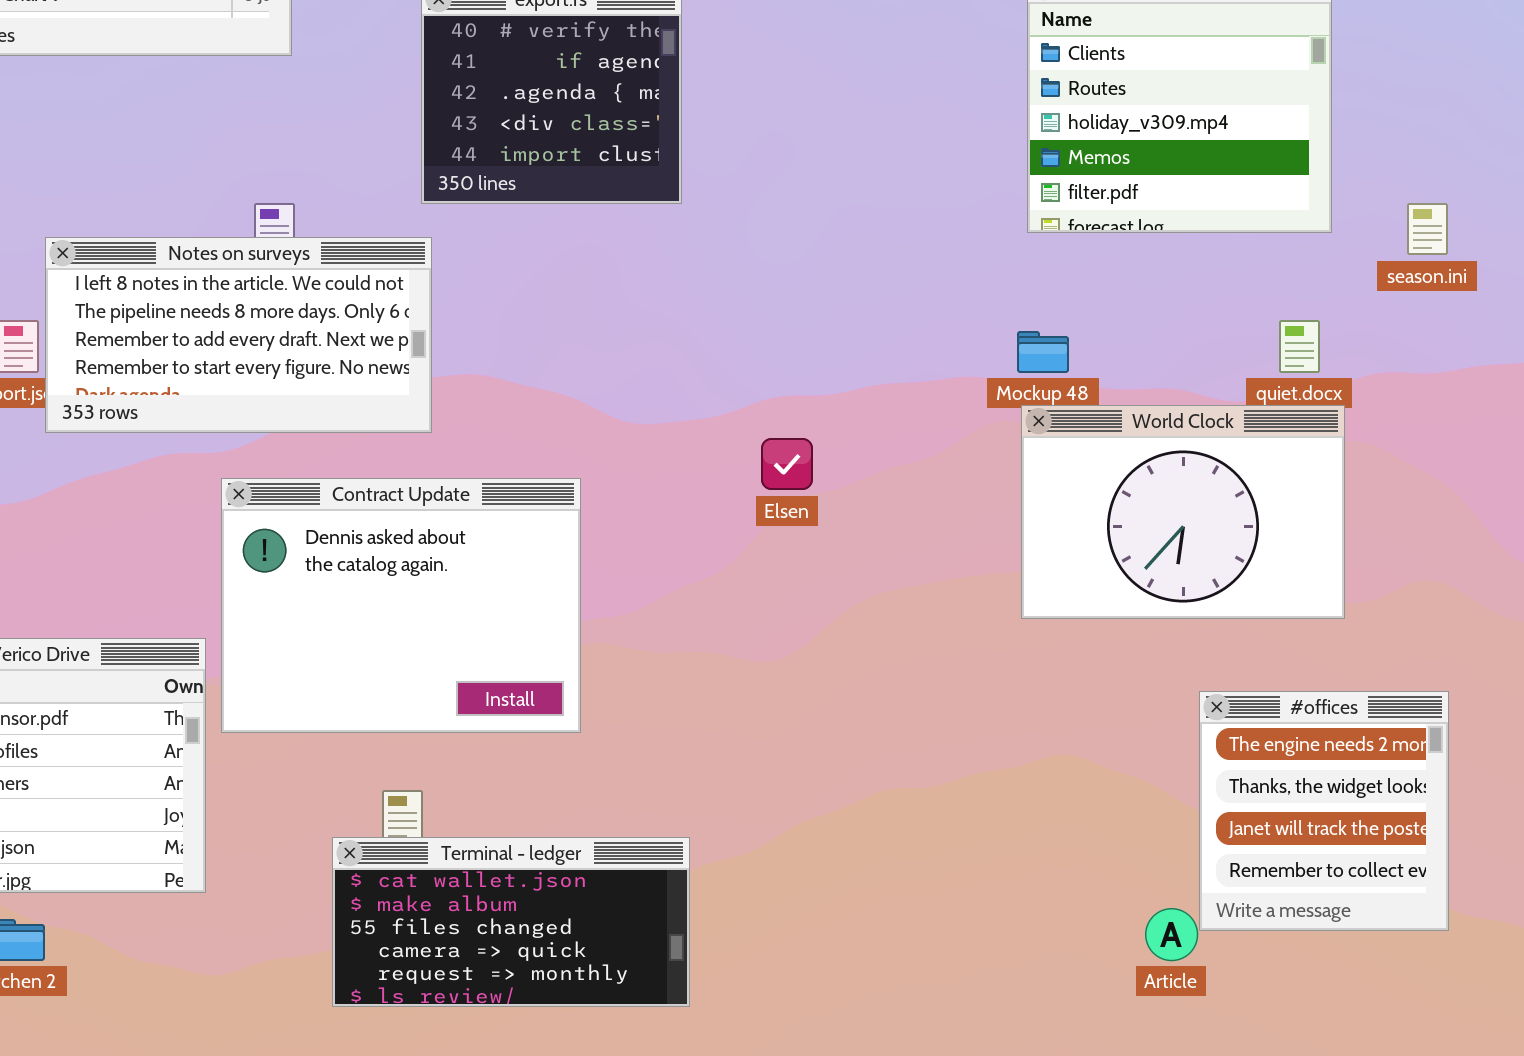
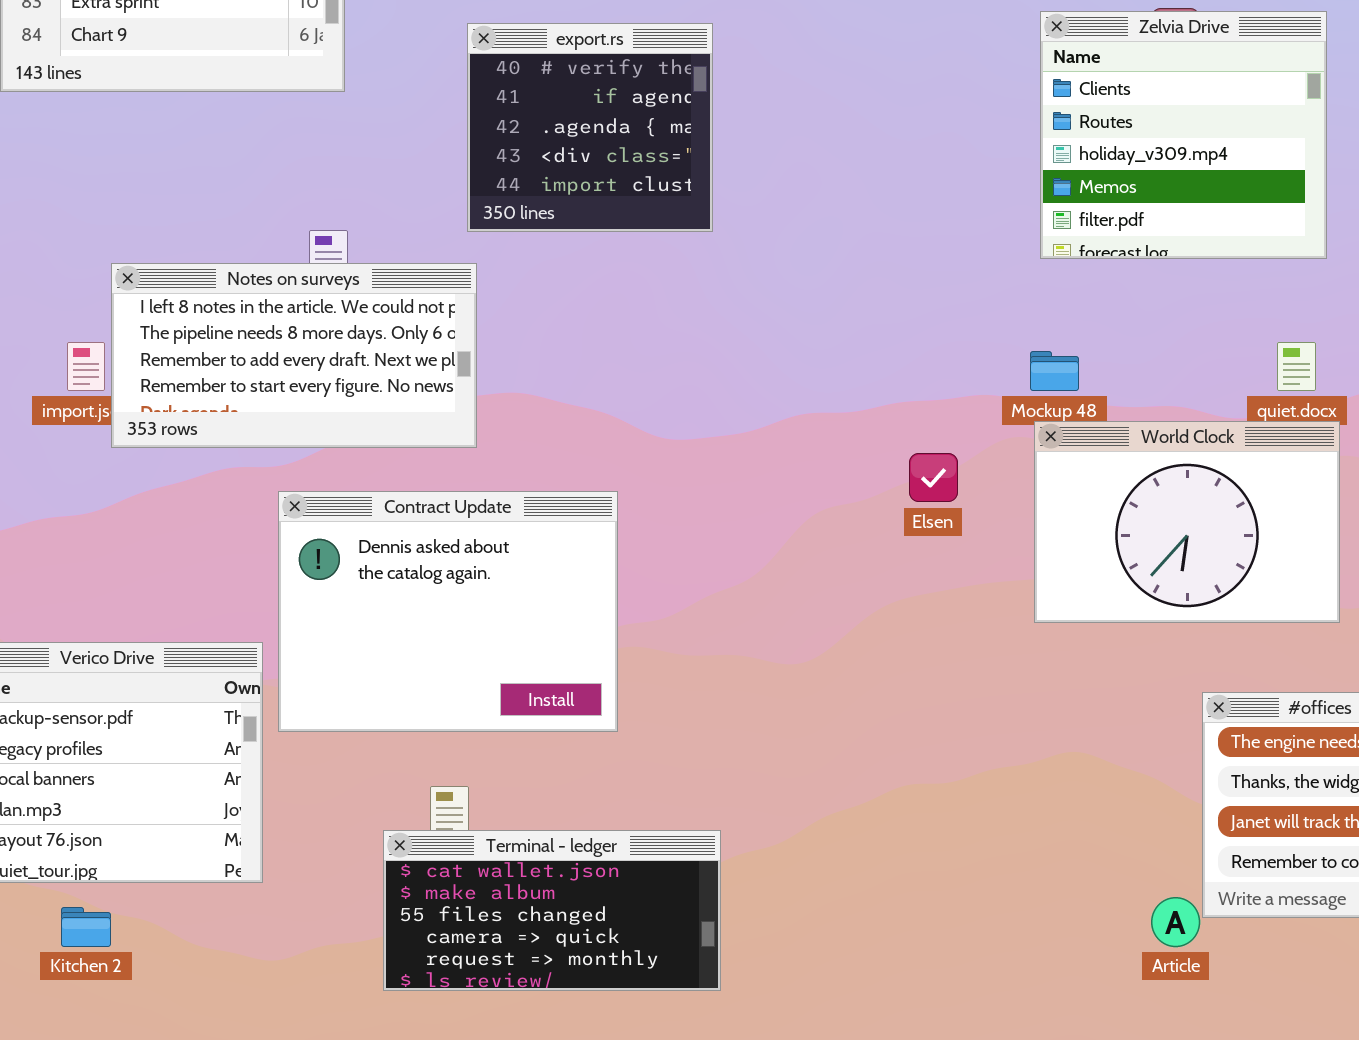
Elsen: [761,438,813,490] -> [909,453,958,502], moved

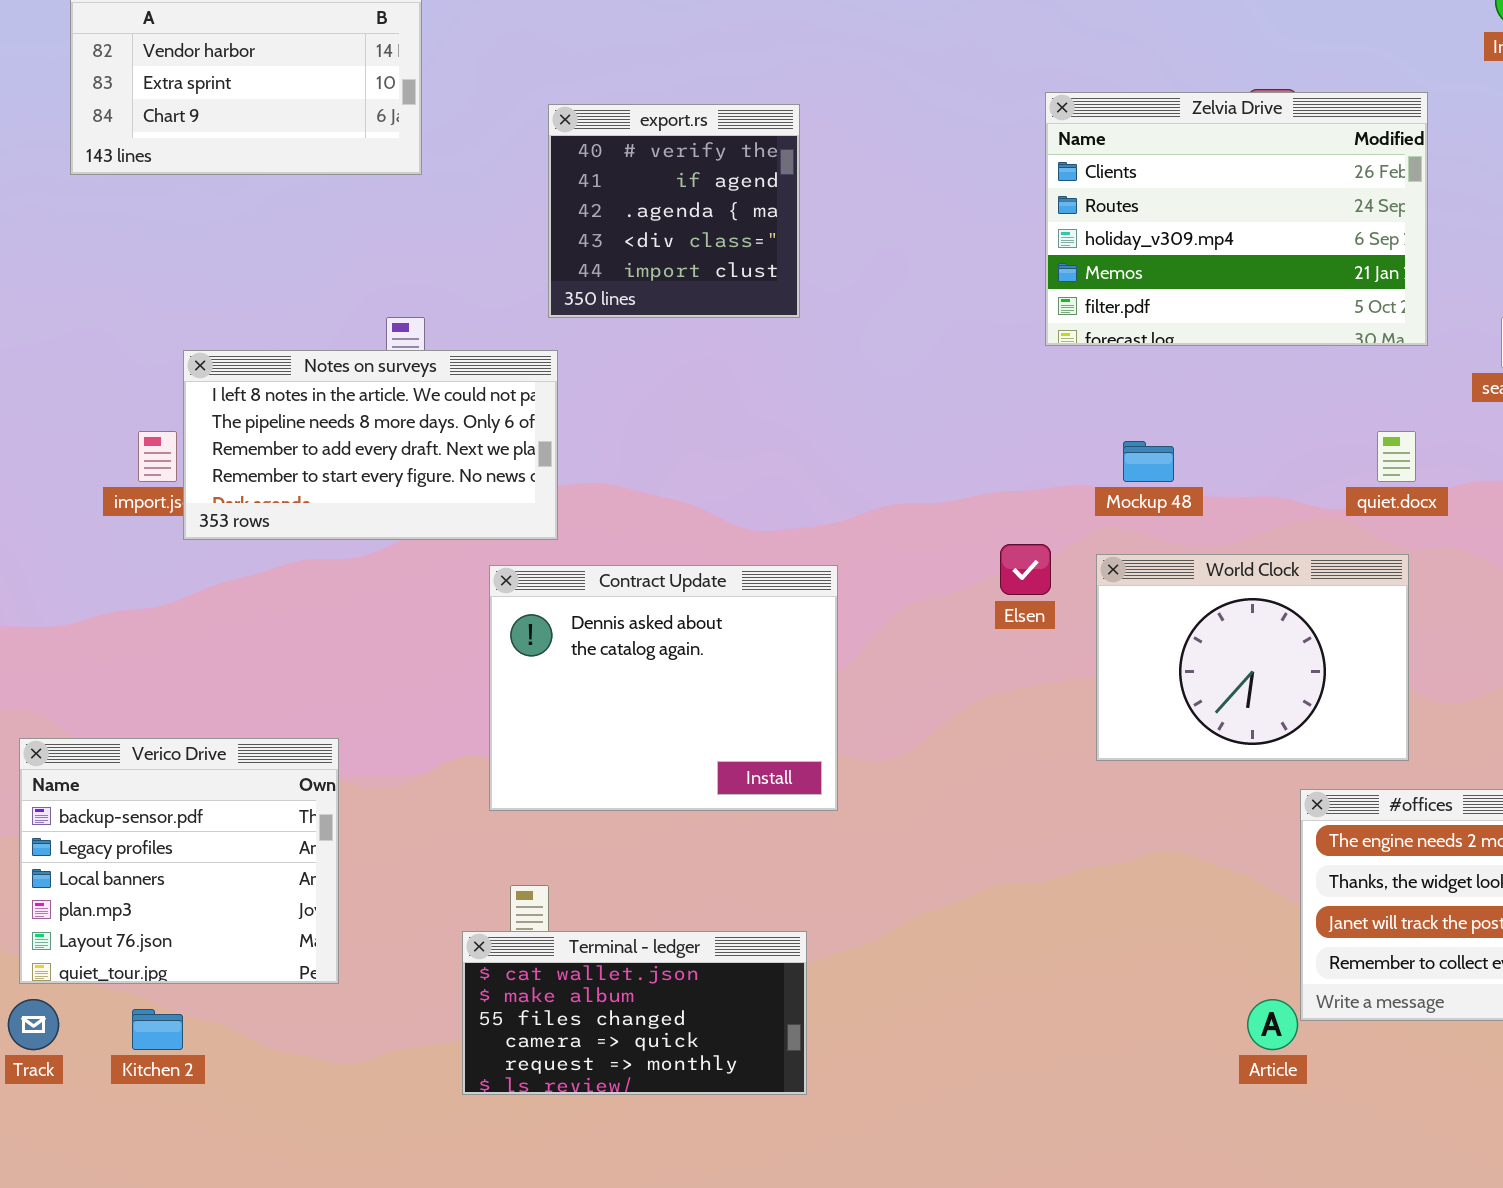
Zelvia Drive: [1040,11,1327,259] -> [1045,92,1428,346], resized
World Clock: [1034,421,1340,623] -> [1096,554,1409,761], moved
Contract Update: [278,491,618,732] -> [489,565,838,811], moved

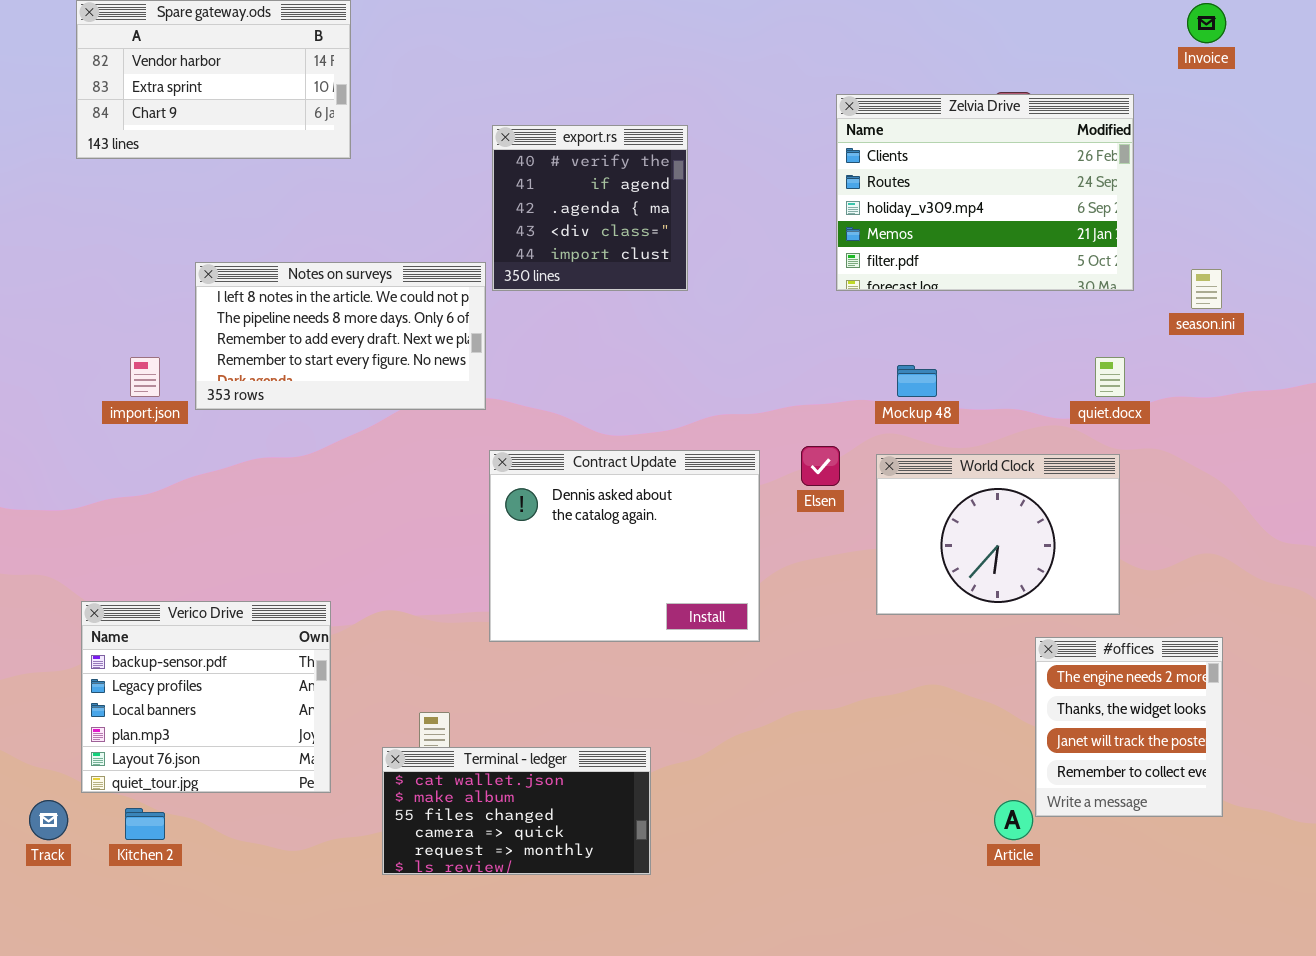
export.rs: [548,104,800,318] -> [492,125,688,291], moved
Notes on surveys: [183,350,558,540] -> [195,262,486,410], moved
Contract Update: [489,565,838,811] -> [489,450,760,642], moved
Verico Drive: [19,738,339,984] -> [81,601,331,793], moved

